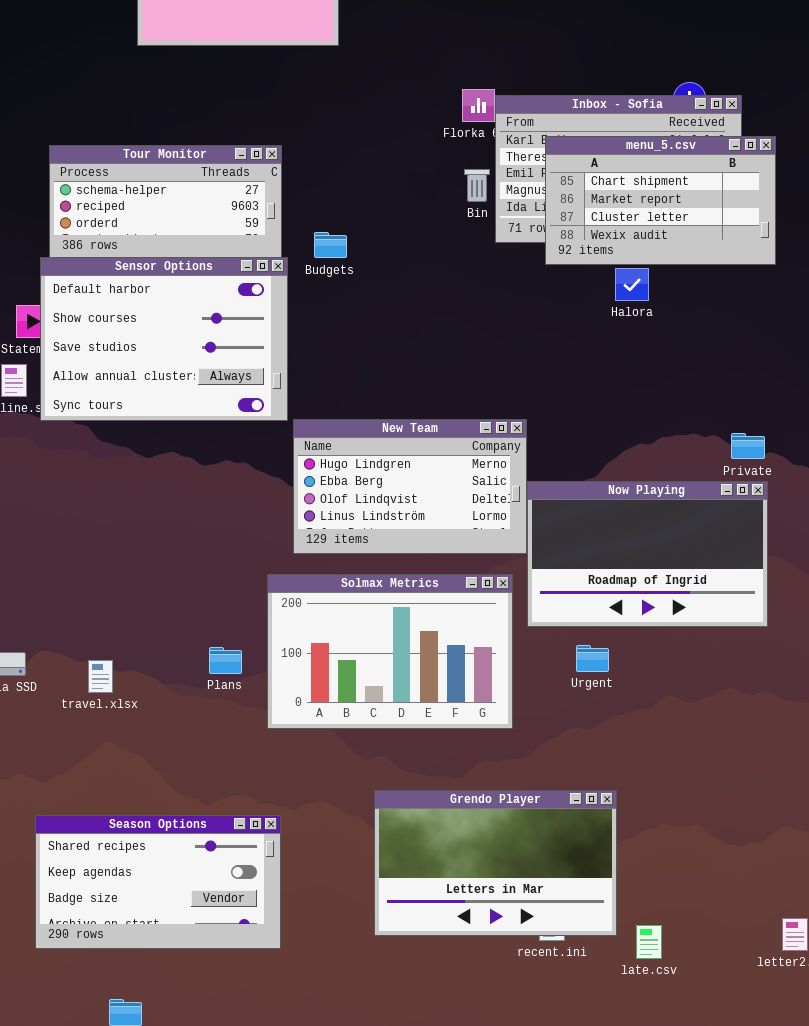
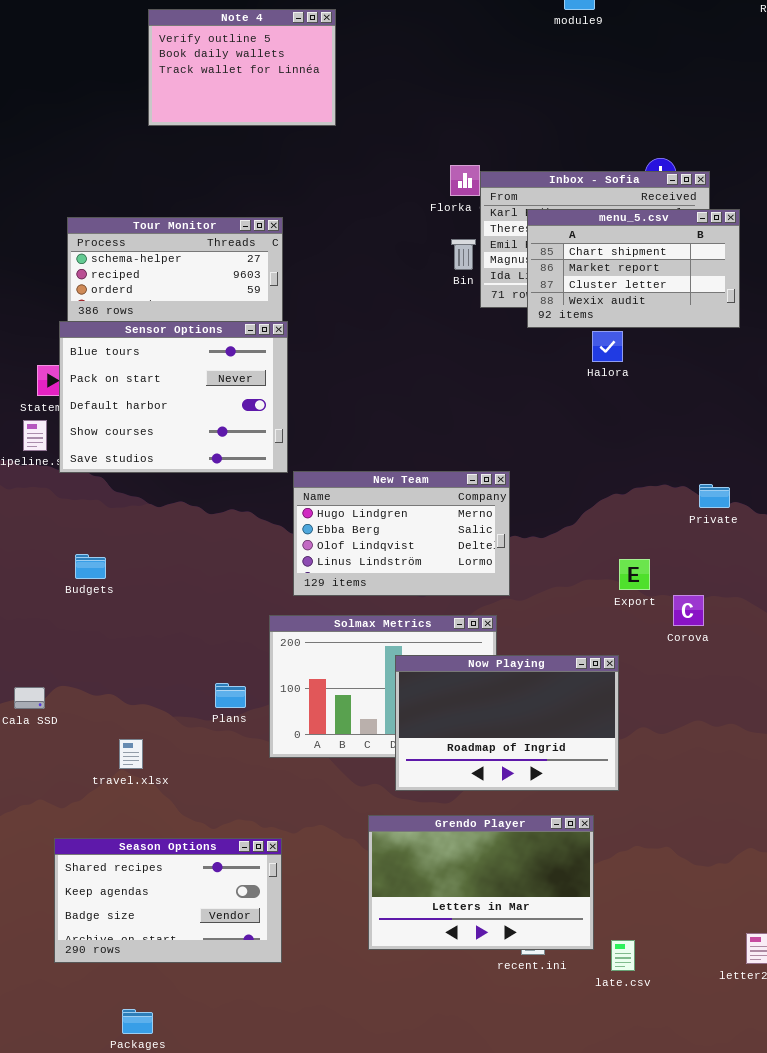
Budgets: [314,232,347,258] -> [75,554,106,579], moved
Sensor Options: [40,257,288,421] -> [59,321,288,473], scrolled up 2 rows
Now Playing: [527,481,768,627] -> [395,655,619,791], moved
travel.xlsx: [88,660,113,693] -> [119,739,143,769], moved

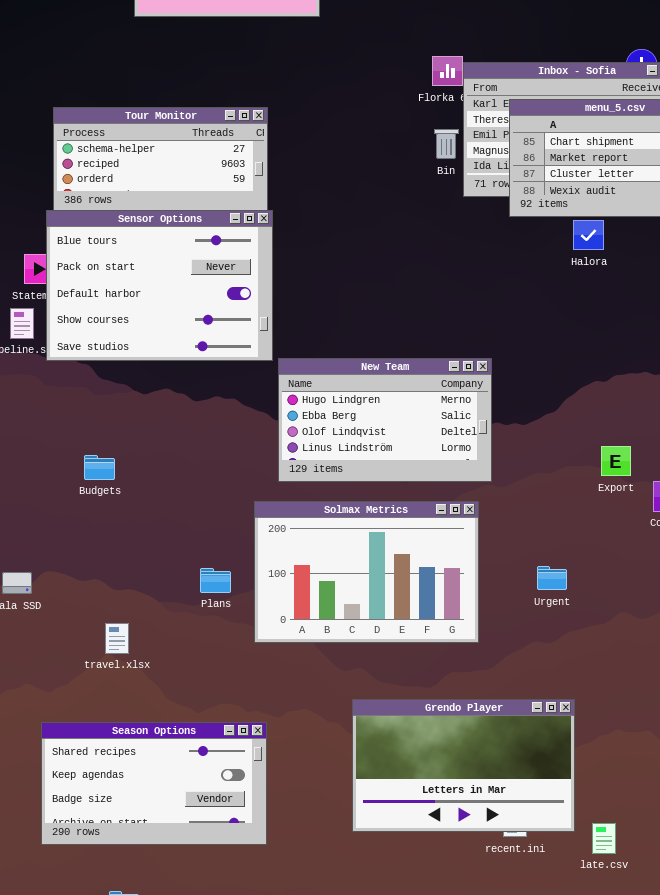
Budgets: [75,554,106,579] -> [84,455,115,480], moved
Now Playing: [395,655,619,791] -> none, closed

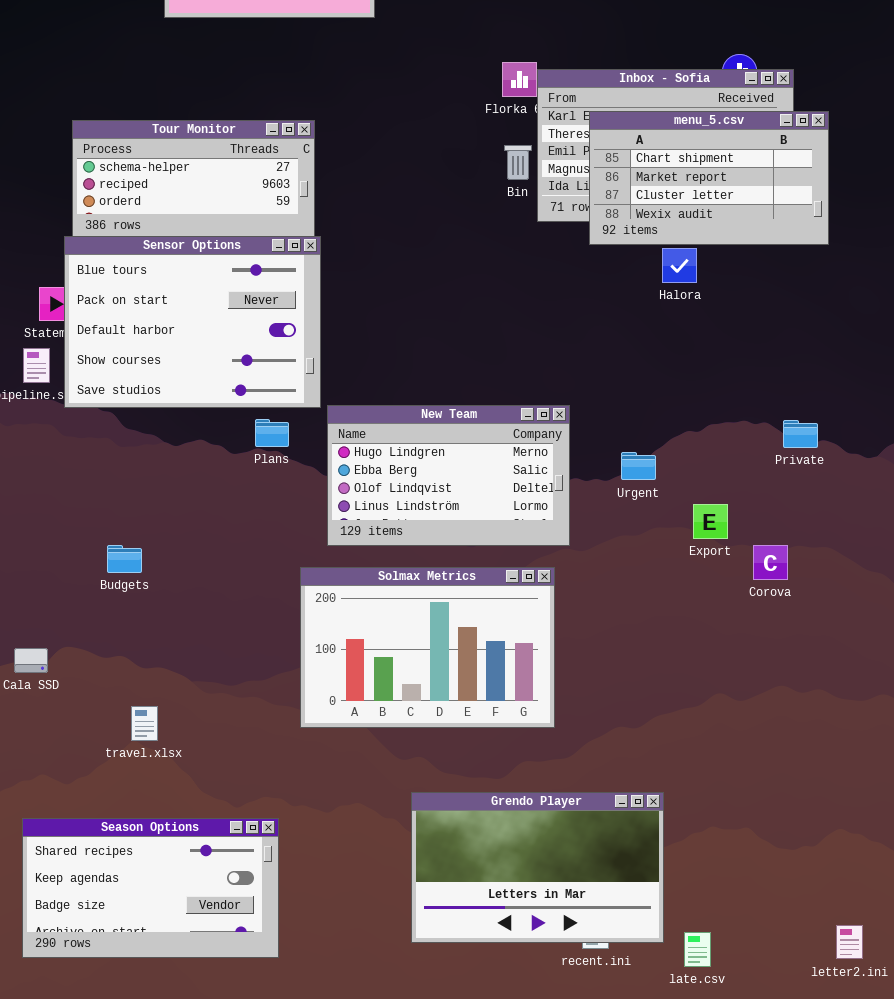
Budgets: [84,455,115,480] -> [107,545,142,573], moved
Urgent: [537,566,567,590] -> [621,452,656,480], moved
Plans: [200,568,231,593] -> [255,419,289,447], moved
Season Options: [41,722,267,845] -> [22,818,279,958], moved

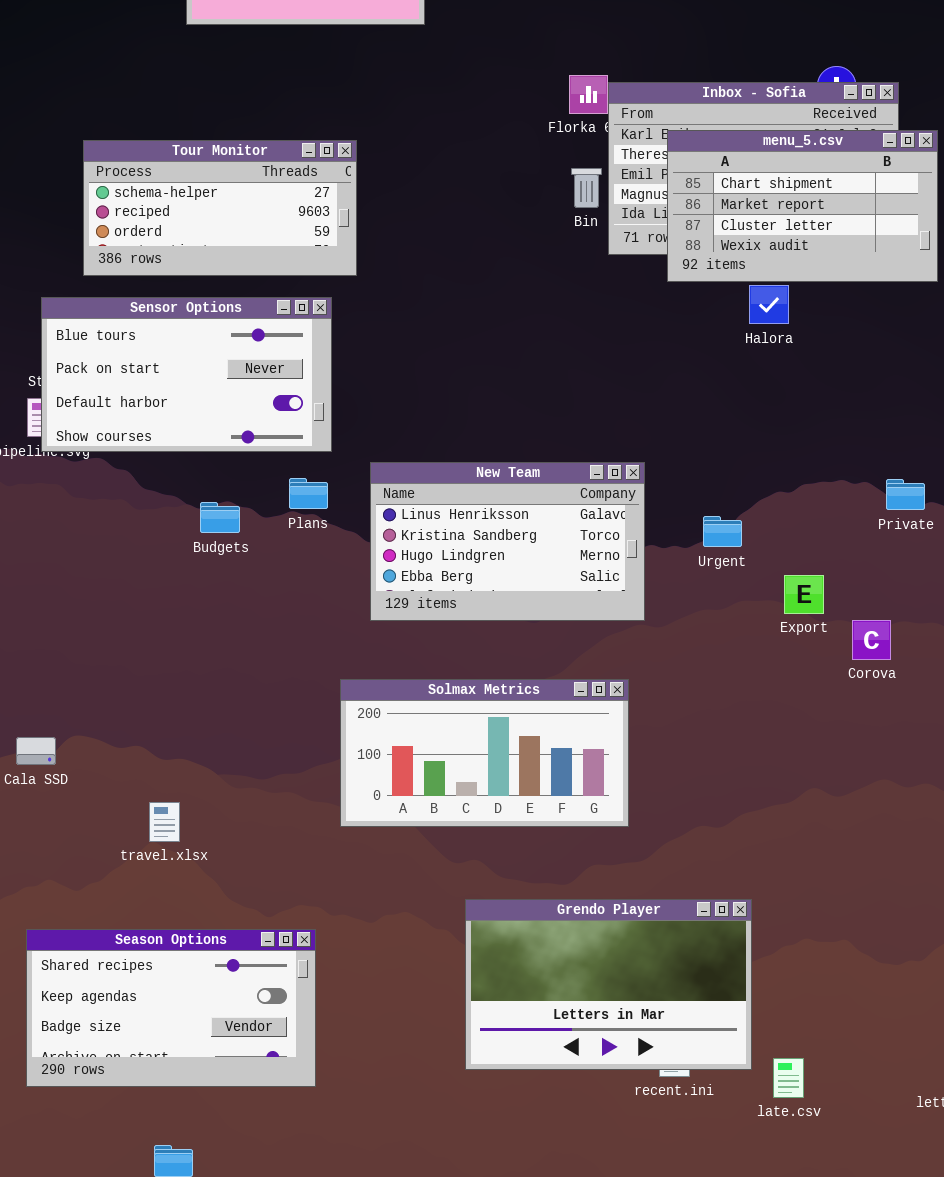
Sensor Options: [64,236,321,408] -> [41,297,332,452], moved, resized
New Team: [327,405,570,546] -> [370,462,645,621], scrolled up 2 rows
Budgets: [107,545,142,573] -> [200,502,240,533], moved
Solmax Metrics: [300,567,555,728] -> [340,679,629,827], resized

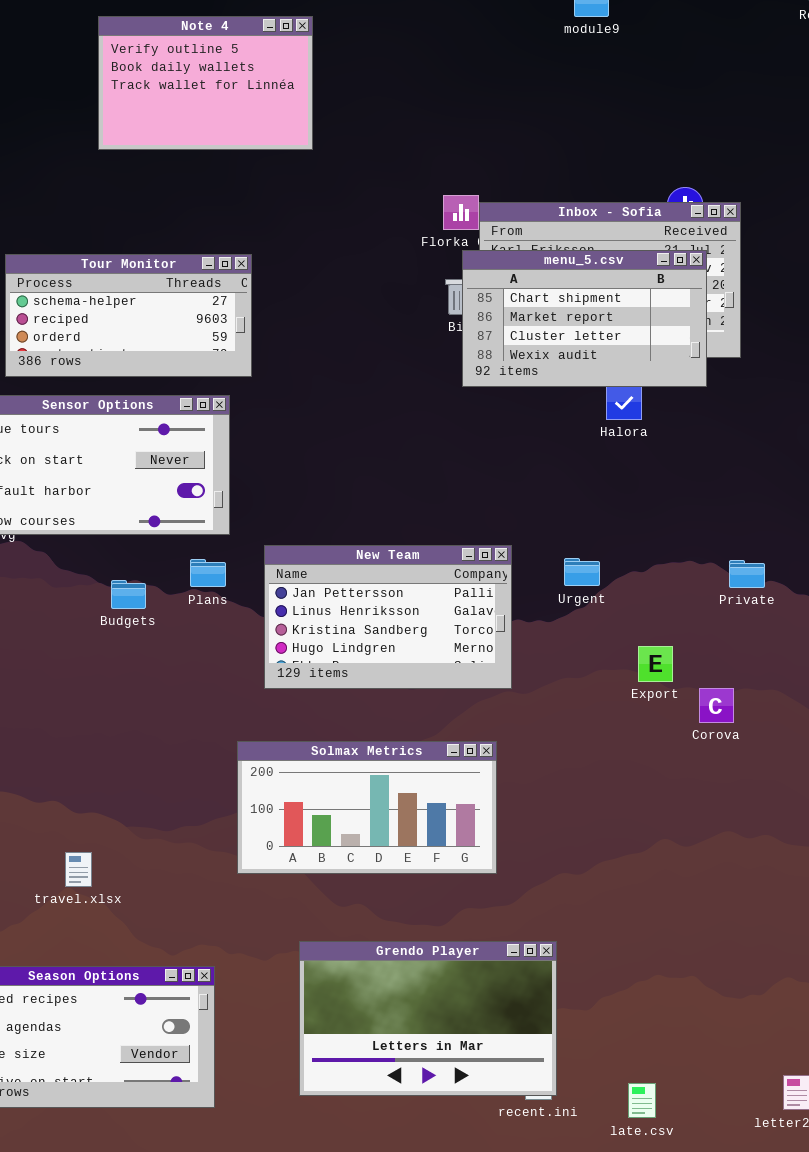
menu_5.csv: [667,130,938,282] -> [462,250,707,387], moved
New Team: [370,462,645,621] -> [264,545,512,689], scrolled up 1 row
Urgent: [703,516,742,547] -> [564,558,600,586], moved
Grendo Player: [465,899,752,1070] -> [299,941,557,1096], moved

